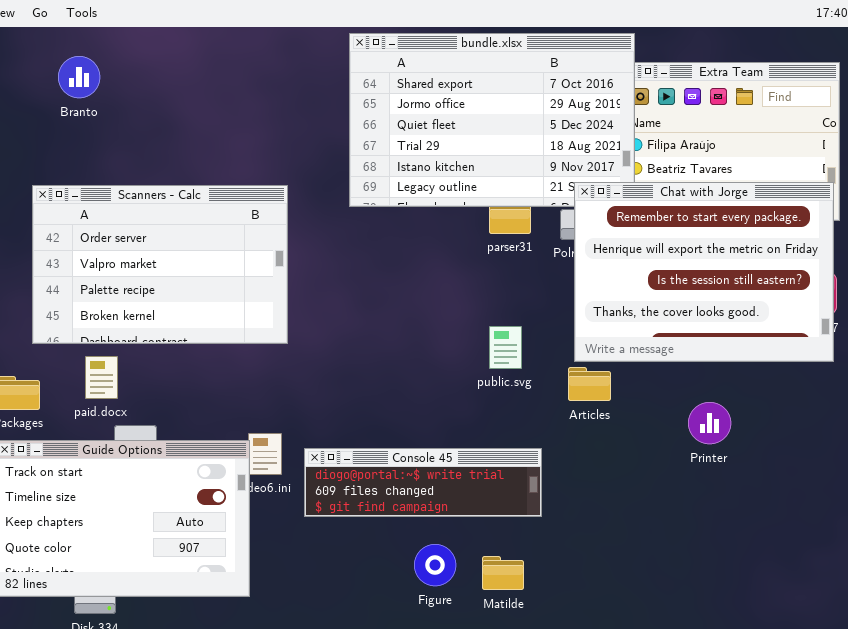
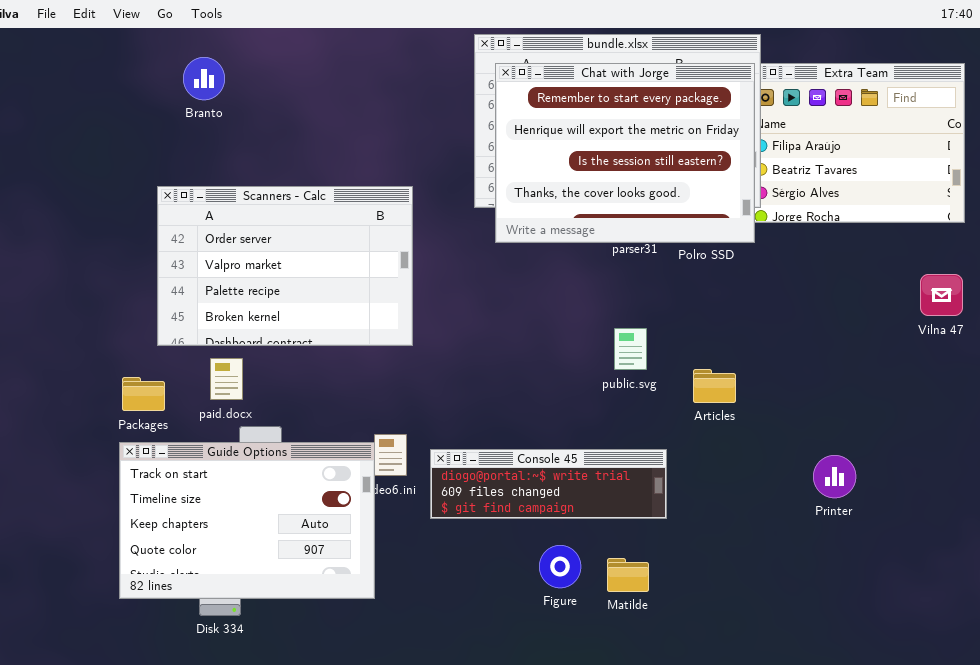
Chat with Jorge: [574,182,834,362] -> [495,63,755,243], moved
Printer: [688,402,731,444] -> [813,455,856,498], moved

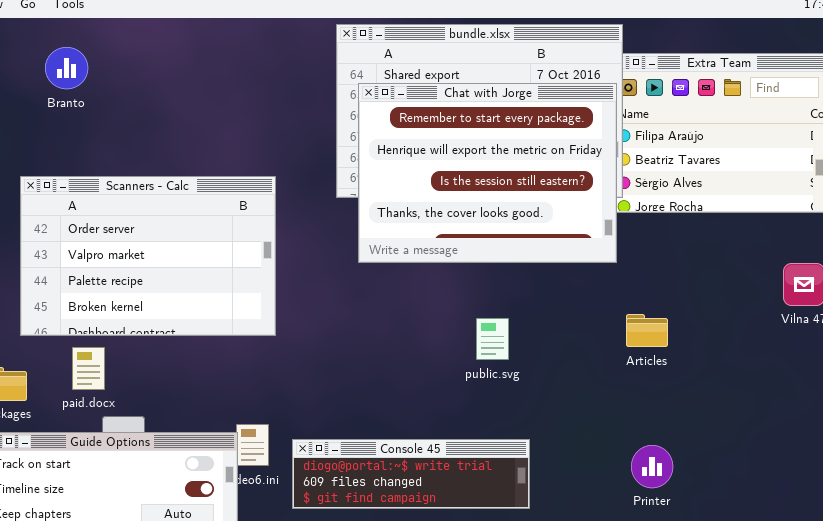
Chat with Jorge: [495,63,755,243] -> [358,83,617,263], moved
Articles: [693,369,736,403] -> [626,314,668,347], moved
Printer: [813,455,856,498] -> [631,445,673,488], moved

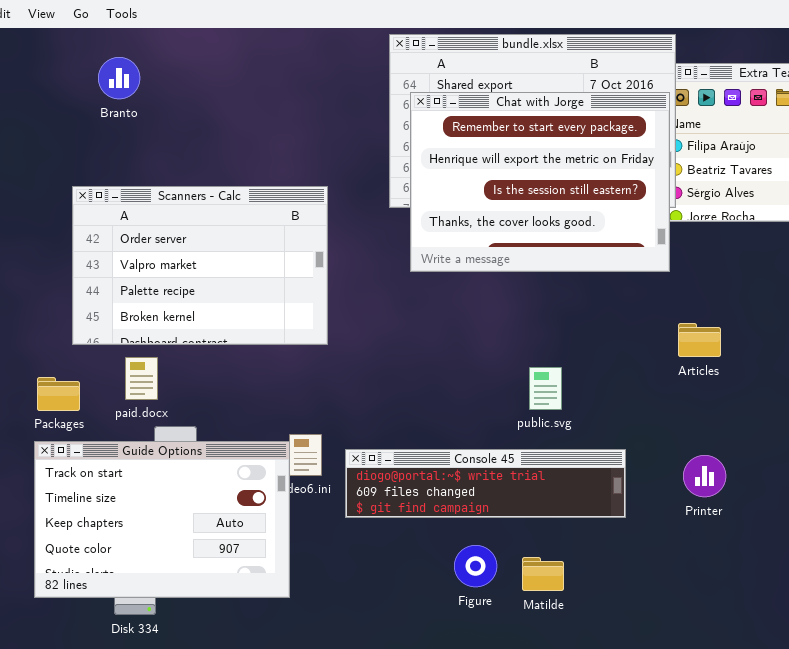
public.svg: [476,318,509,360] -> [529,367,562,410], moved
Console 45: [292,439,530,509] -> [345,449,626,518], resized

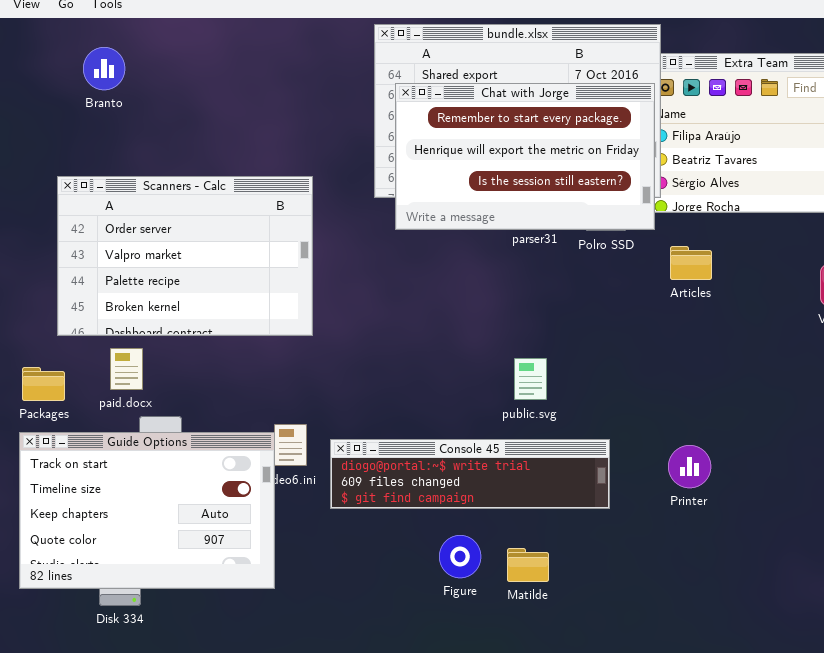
Chat with Jorge: [410,92,670,272] -> [395,83,655,230], resized
Articles: [678,323,721,357] -> [670,246,712,280], moved

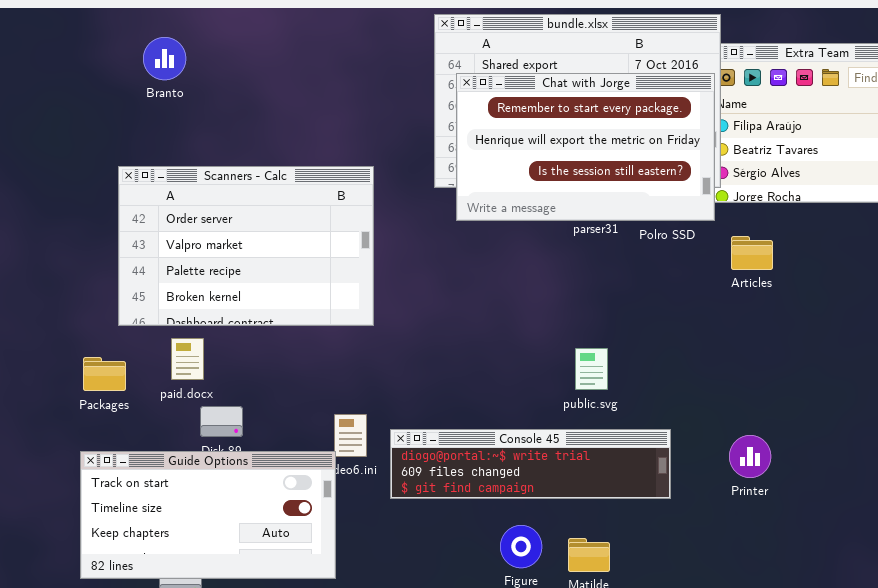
Guide Options: [19,432,275,589] -> [80,451,336,579], resized

